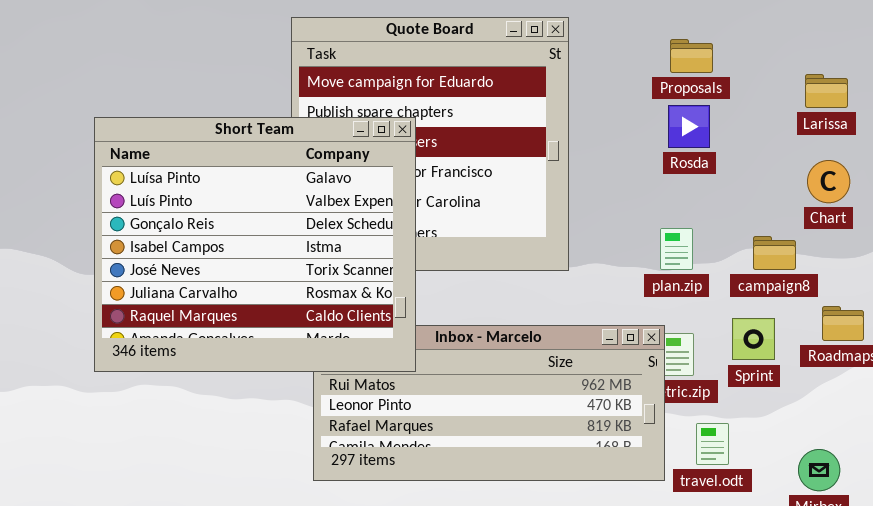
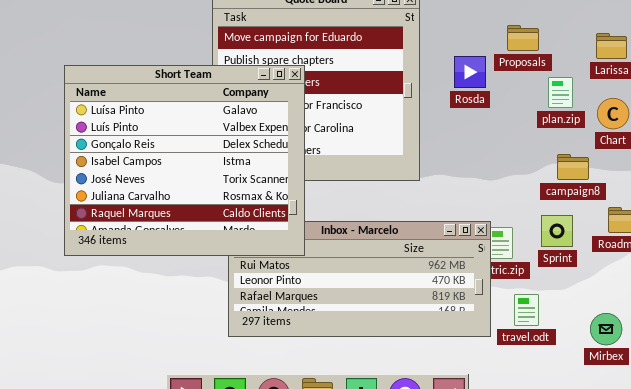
Proposals: [670,39,713,73] -> [507,25,539,51], moved
Rosda: [668,105,710,148] -> [454,56,486,88], moved
plan.zip: [660,228,693,270] -> [548,77,573,108], moved

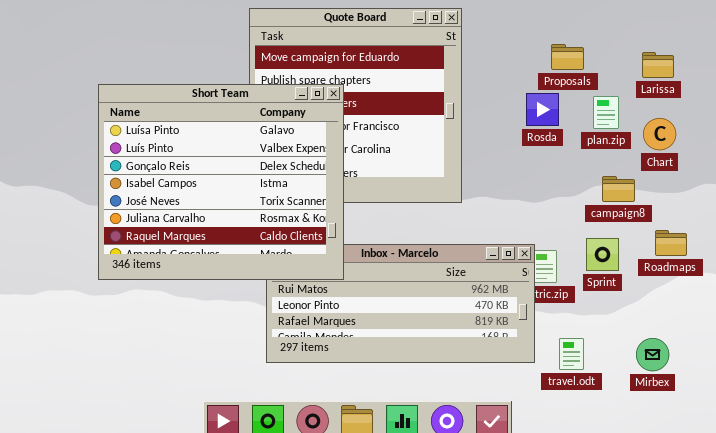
Rosda: [454,56,486,88] -> [526,93,559,126], moved
travel.odt: [514,294,539,326] -> [559,338,584,370], moved

